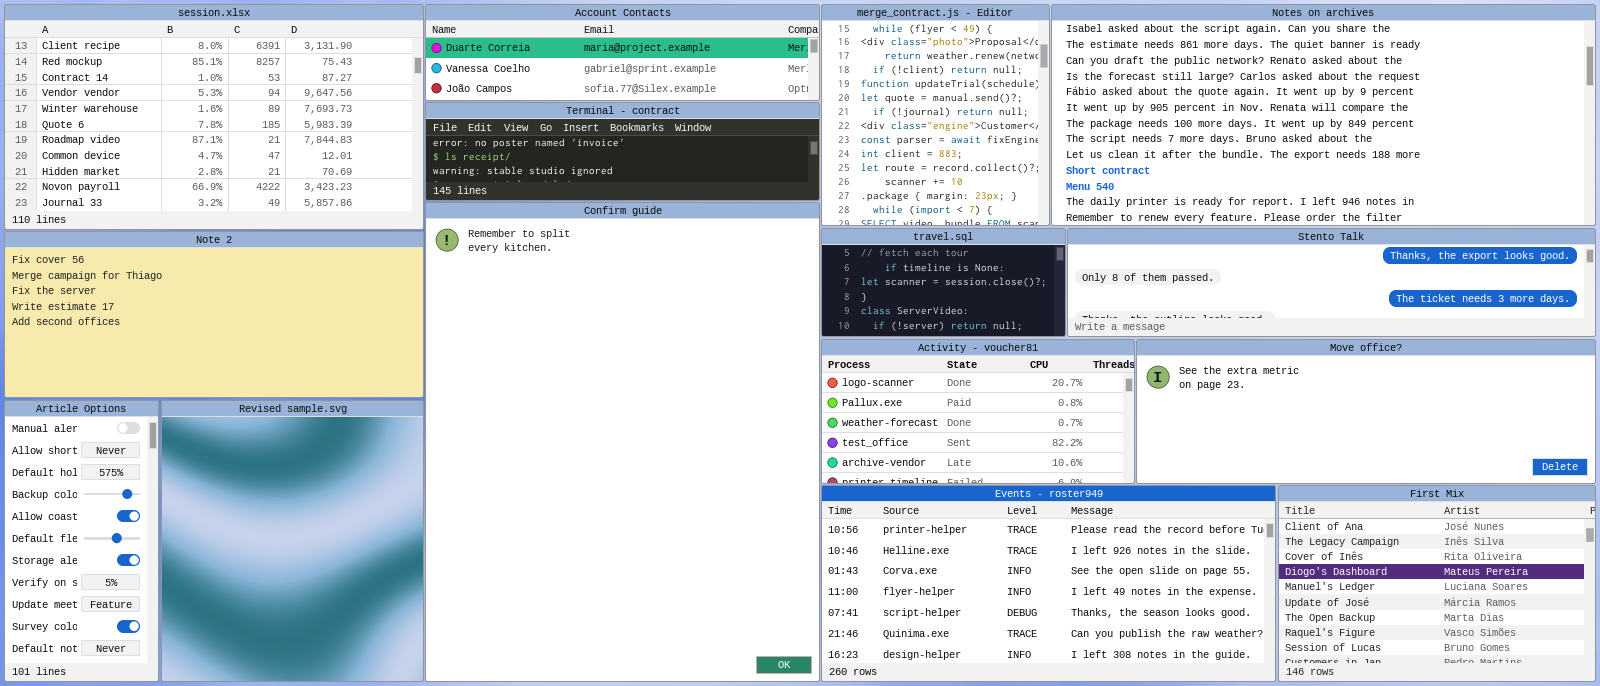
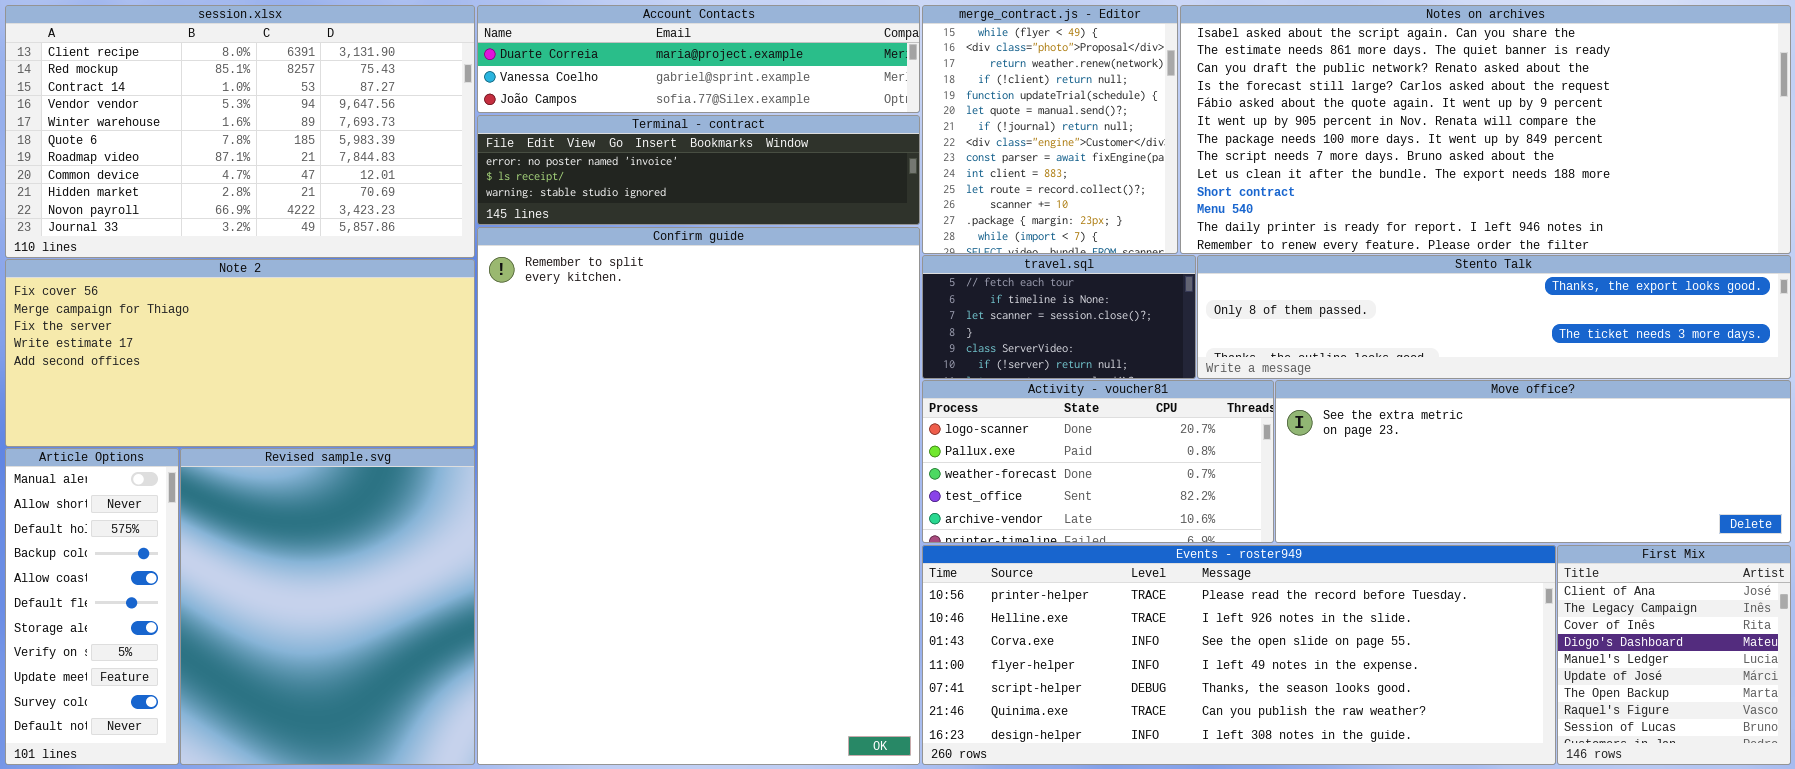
Events - roster949: [821,485,1276,682] -> [922,545,1556,765], resized
First Mix: [1278,485,1596,682] -> [1557,545,1791,765], resized

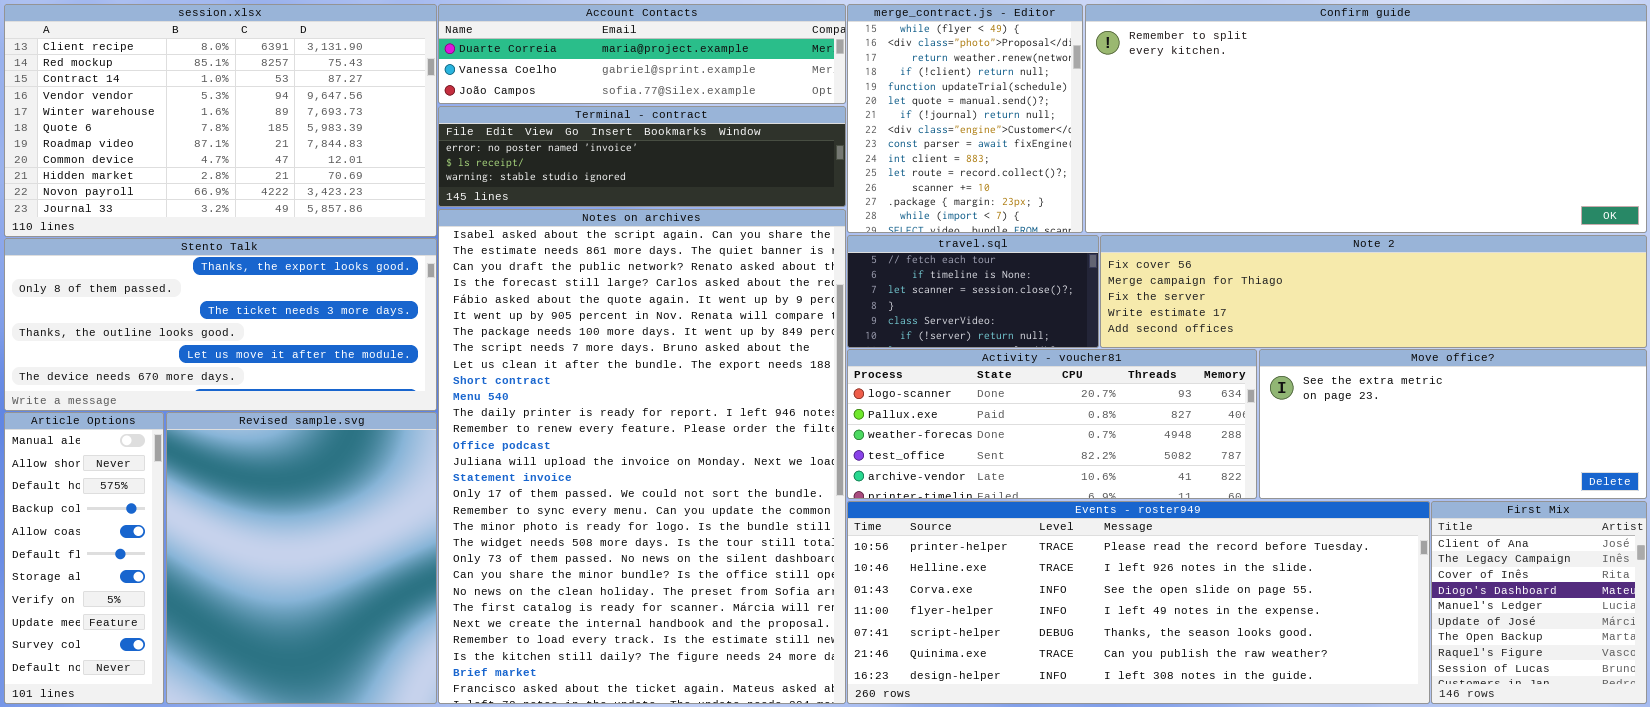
Notes on archives: [1180,5,1791,254] -> [438,209,846,704], moved, resized
Confirm guide: [477,227,920,765] -> [1085,4,1647,233], moved, resized
Stento Talk: [1197,255,1791,379] -> [4,238,437,411], moved, resized
Note 2: [5,259,475,447] -> [1100,235,1647,348], moved, resized
Activity - voucher81: [922,380,1274,543] -> [847,349,1257,499], resized
Move office?: [1275,380,1791,543] -> [1259,349,1647,499], resized

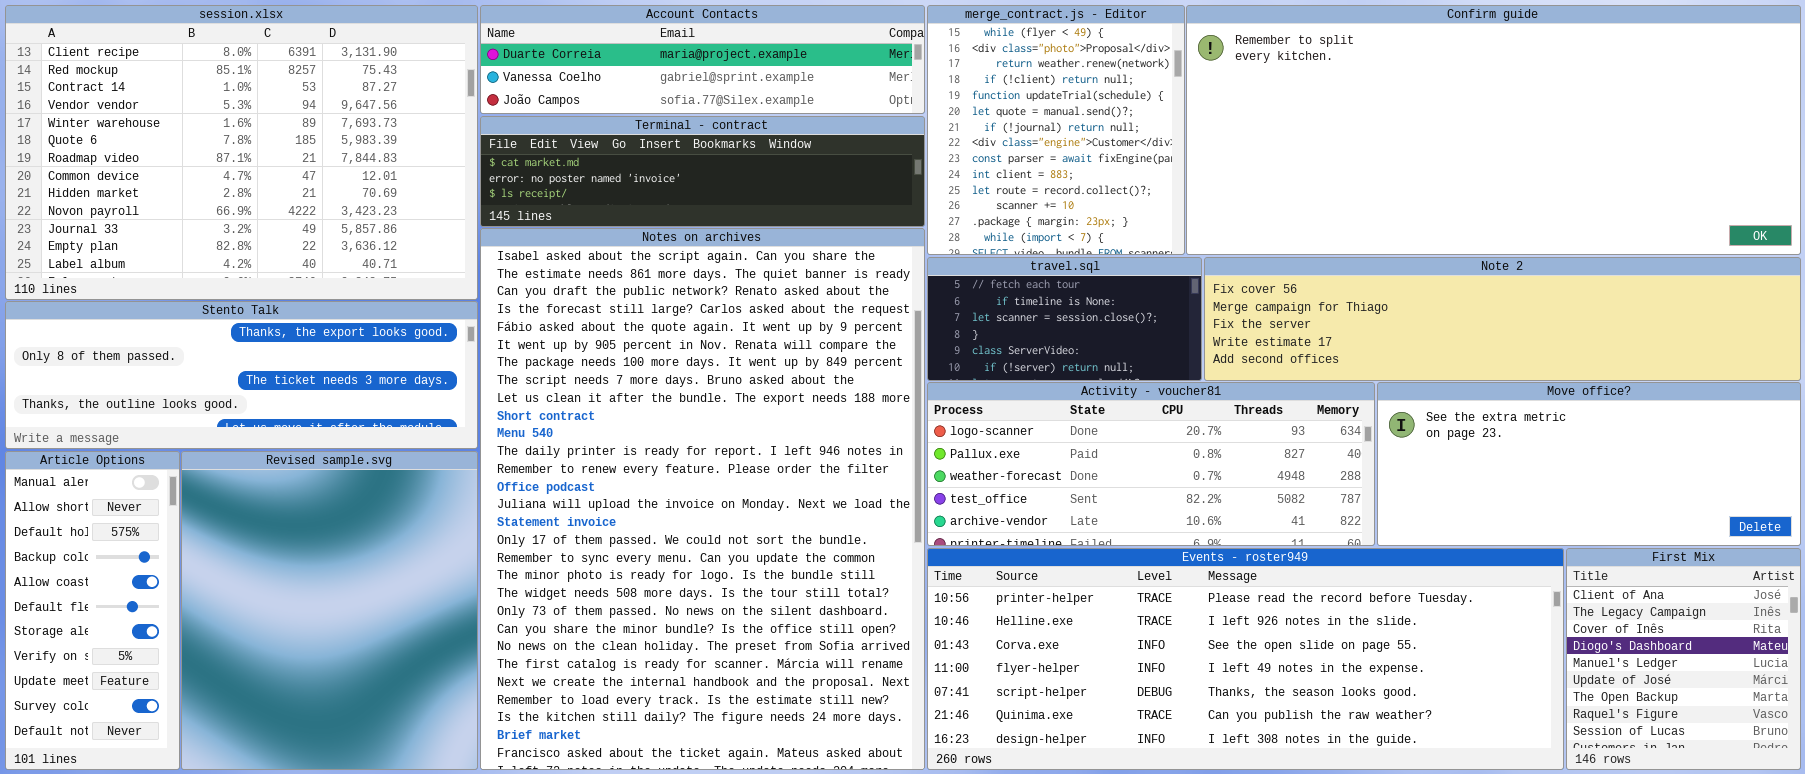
session.xlsx: [4,4,437,237] -> [5,5,478,300], resized
Terminal - contract: [438,106,846,207] -> [480,116,925,227], scrolled up 1 row
Stento Talk: [4,238,437,411] -> [5,301,478,449], resized

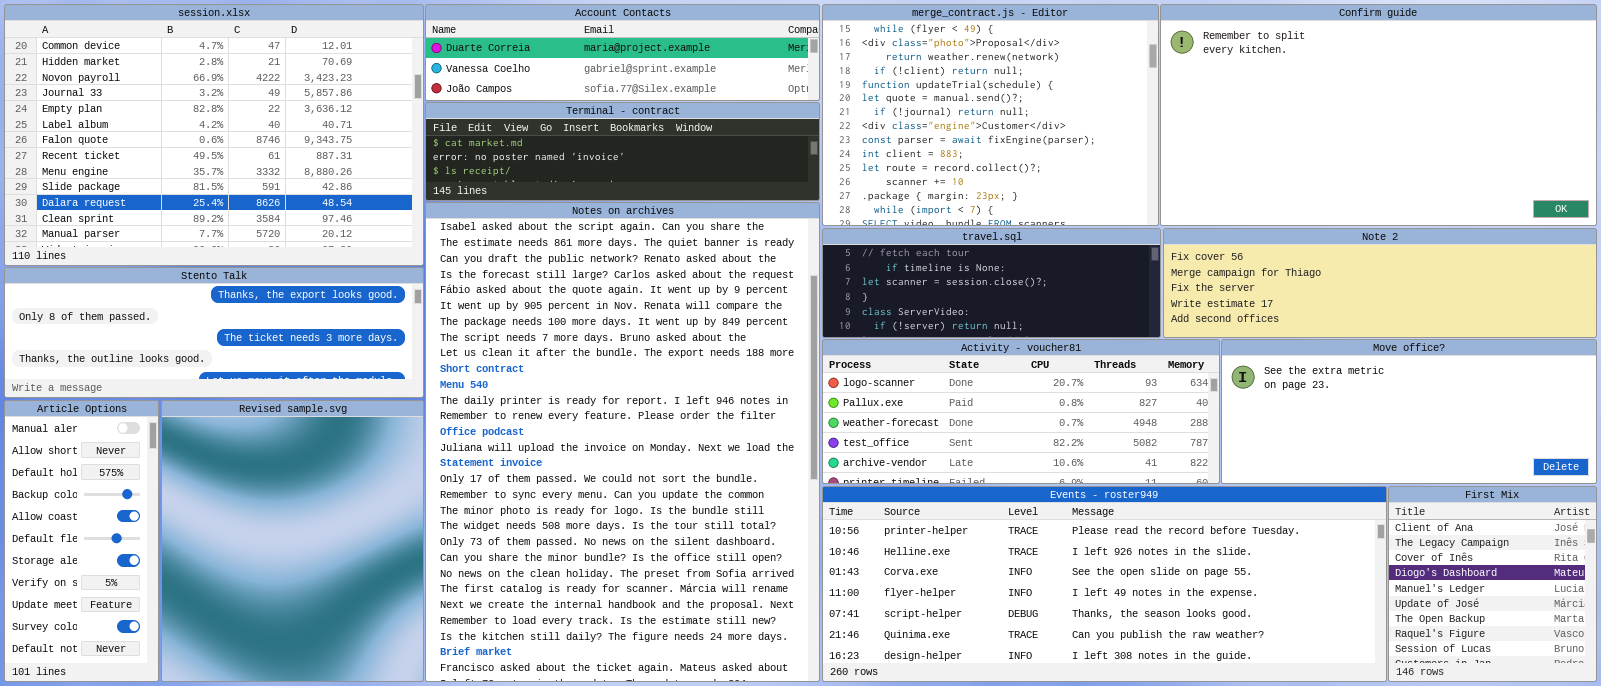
session.xlsx: [5,5,478,300] -> [4,4,424,266], scrolled down 7 rows
merge_contract.js - Editor: [927,5,1185,255] -> [822,4,1159,226], resized
Confirm guide: [1186,5,1801,255] -> [1160,4,1597,226], resized
travel.sql: [927,257,1202,381] -> [822,228,1161,338], resized
Note 2: [1204,257,1801,381] -> [1163,228,1597,338], resized

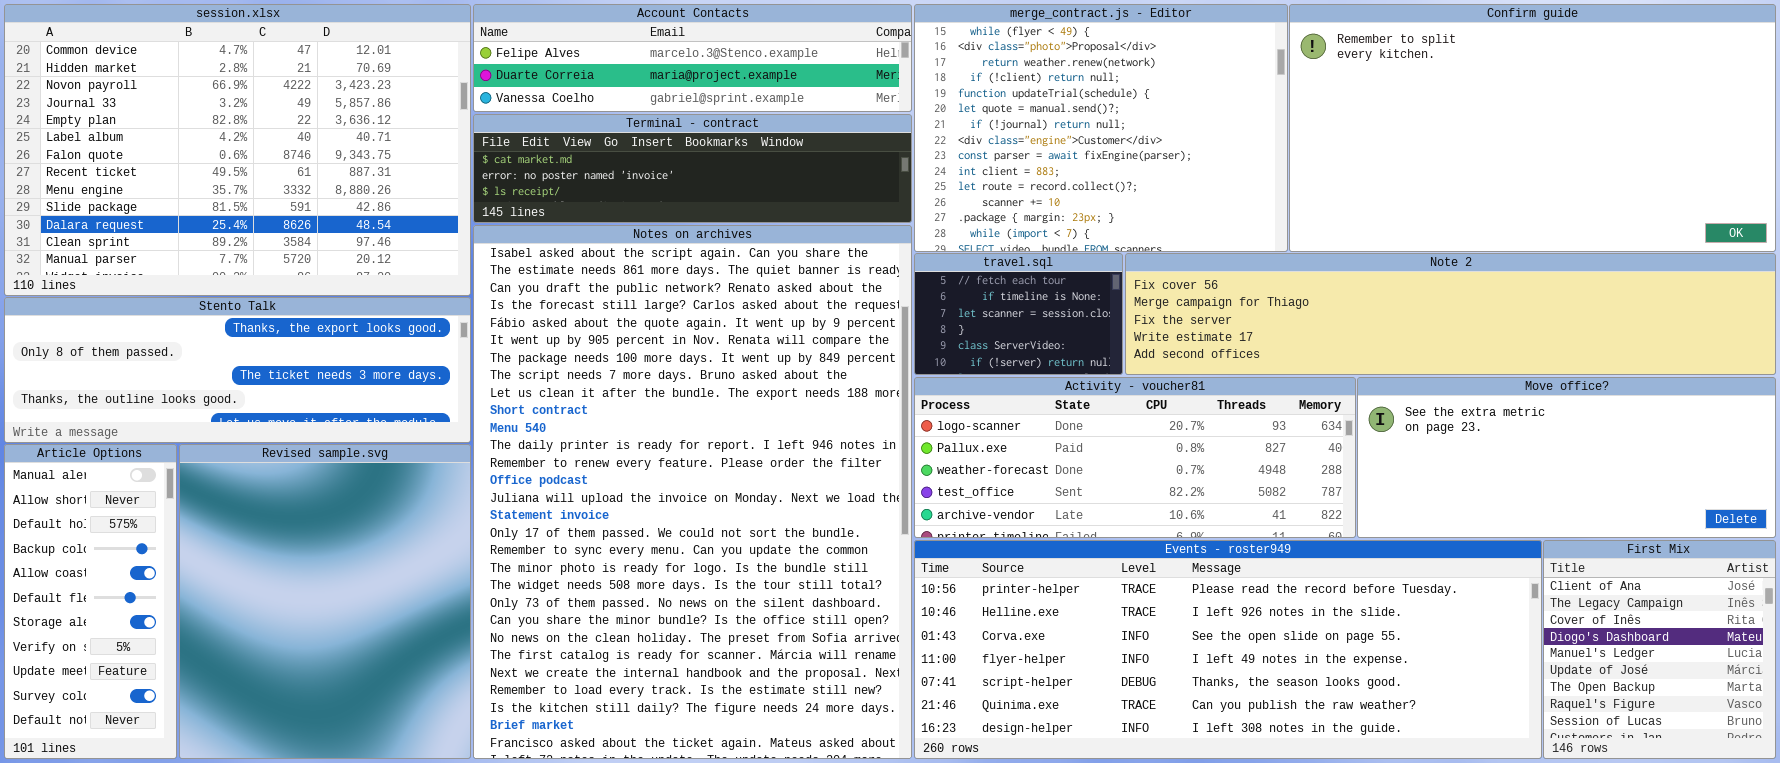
Account Contacts: [425,4,820,101] -> [473,4,912,112], scrolled up 1 row
travel.sql: [822,228,1161,338] -> [914,253,1123,375], resized
Note 2: [1163,228,1597,338] -> [1125,253,1776,375], resized

